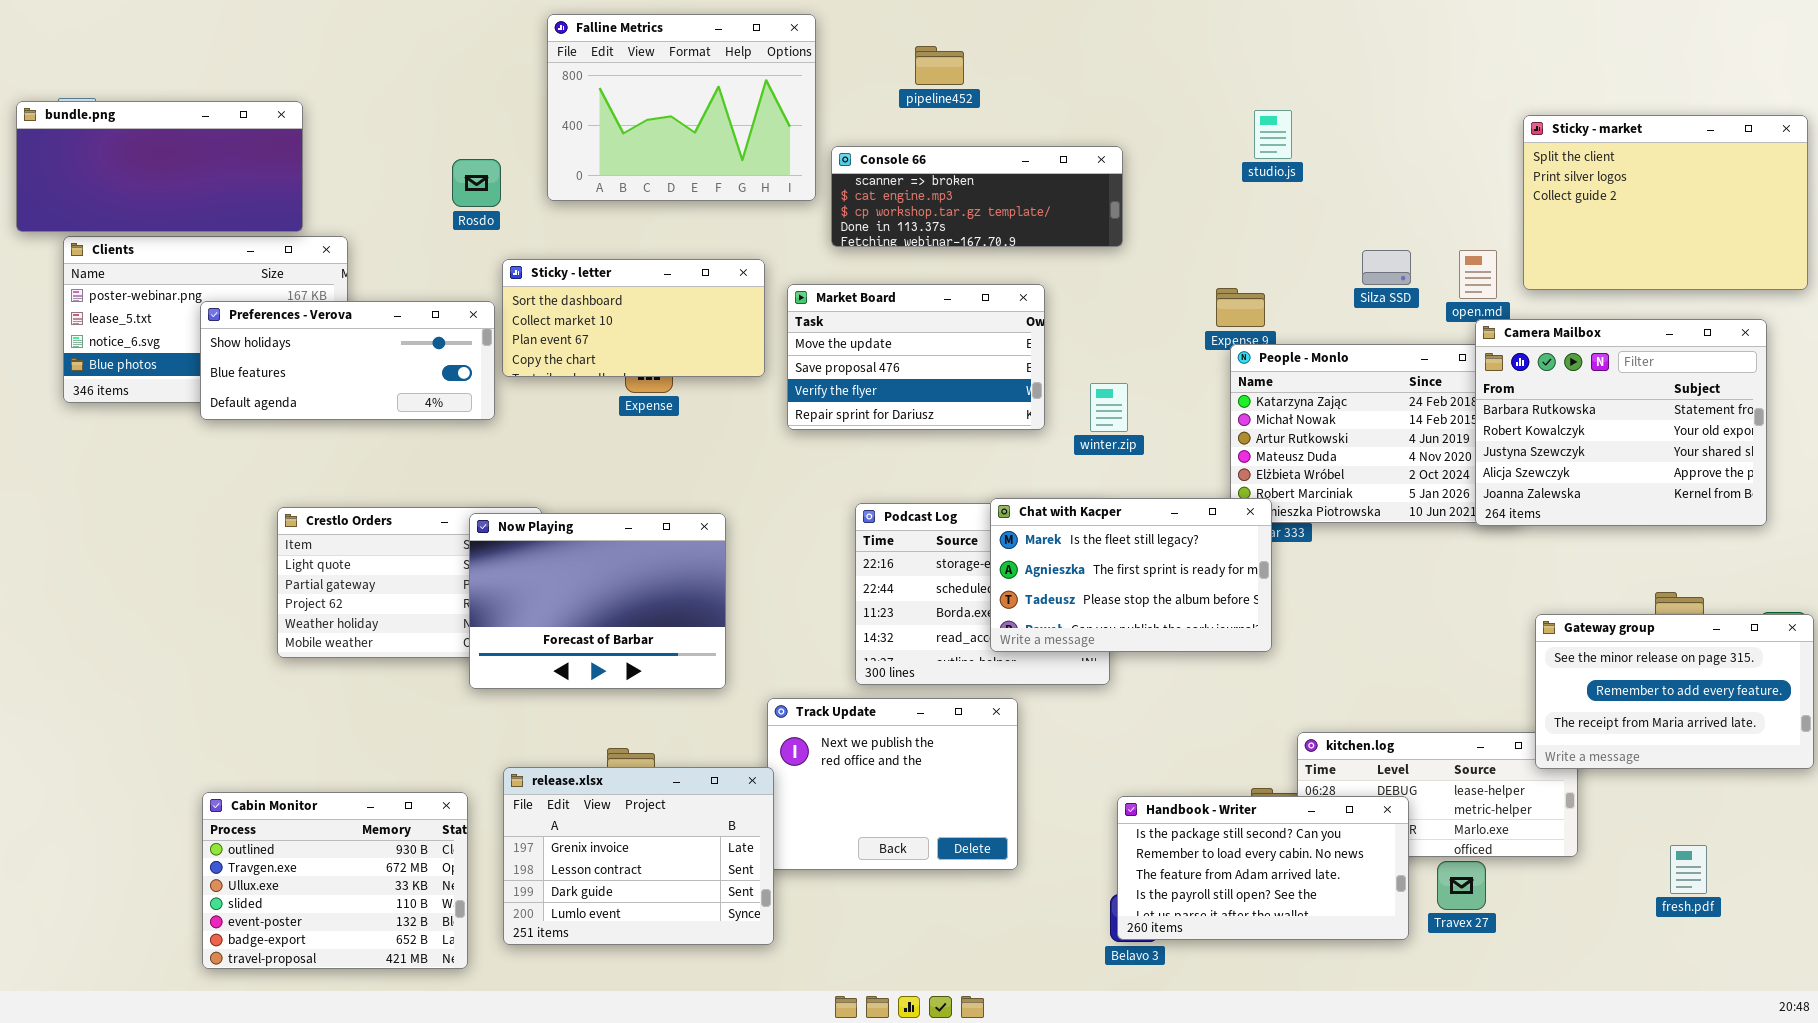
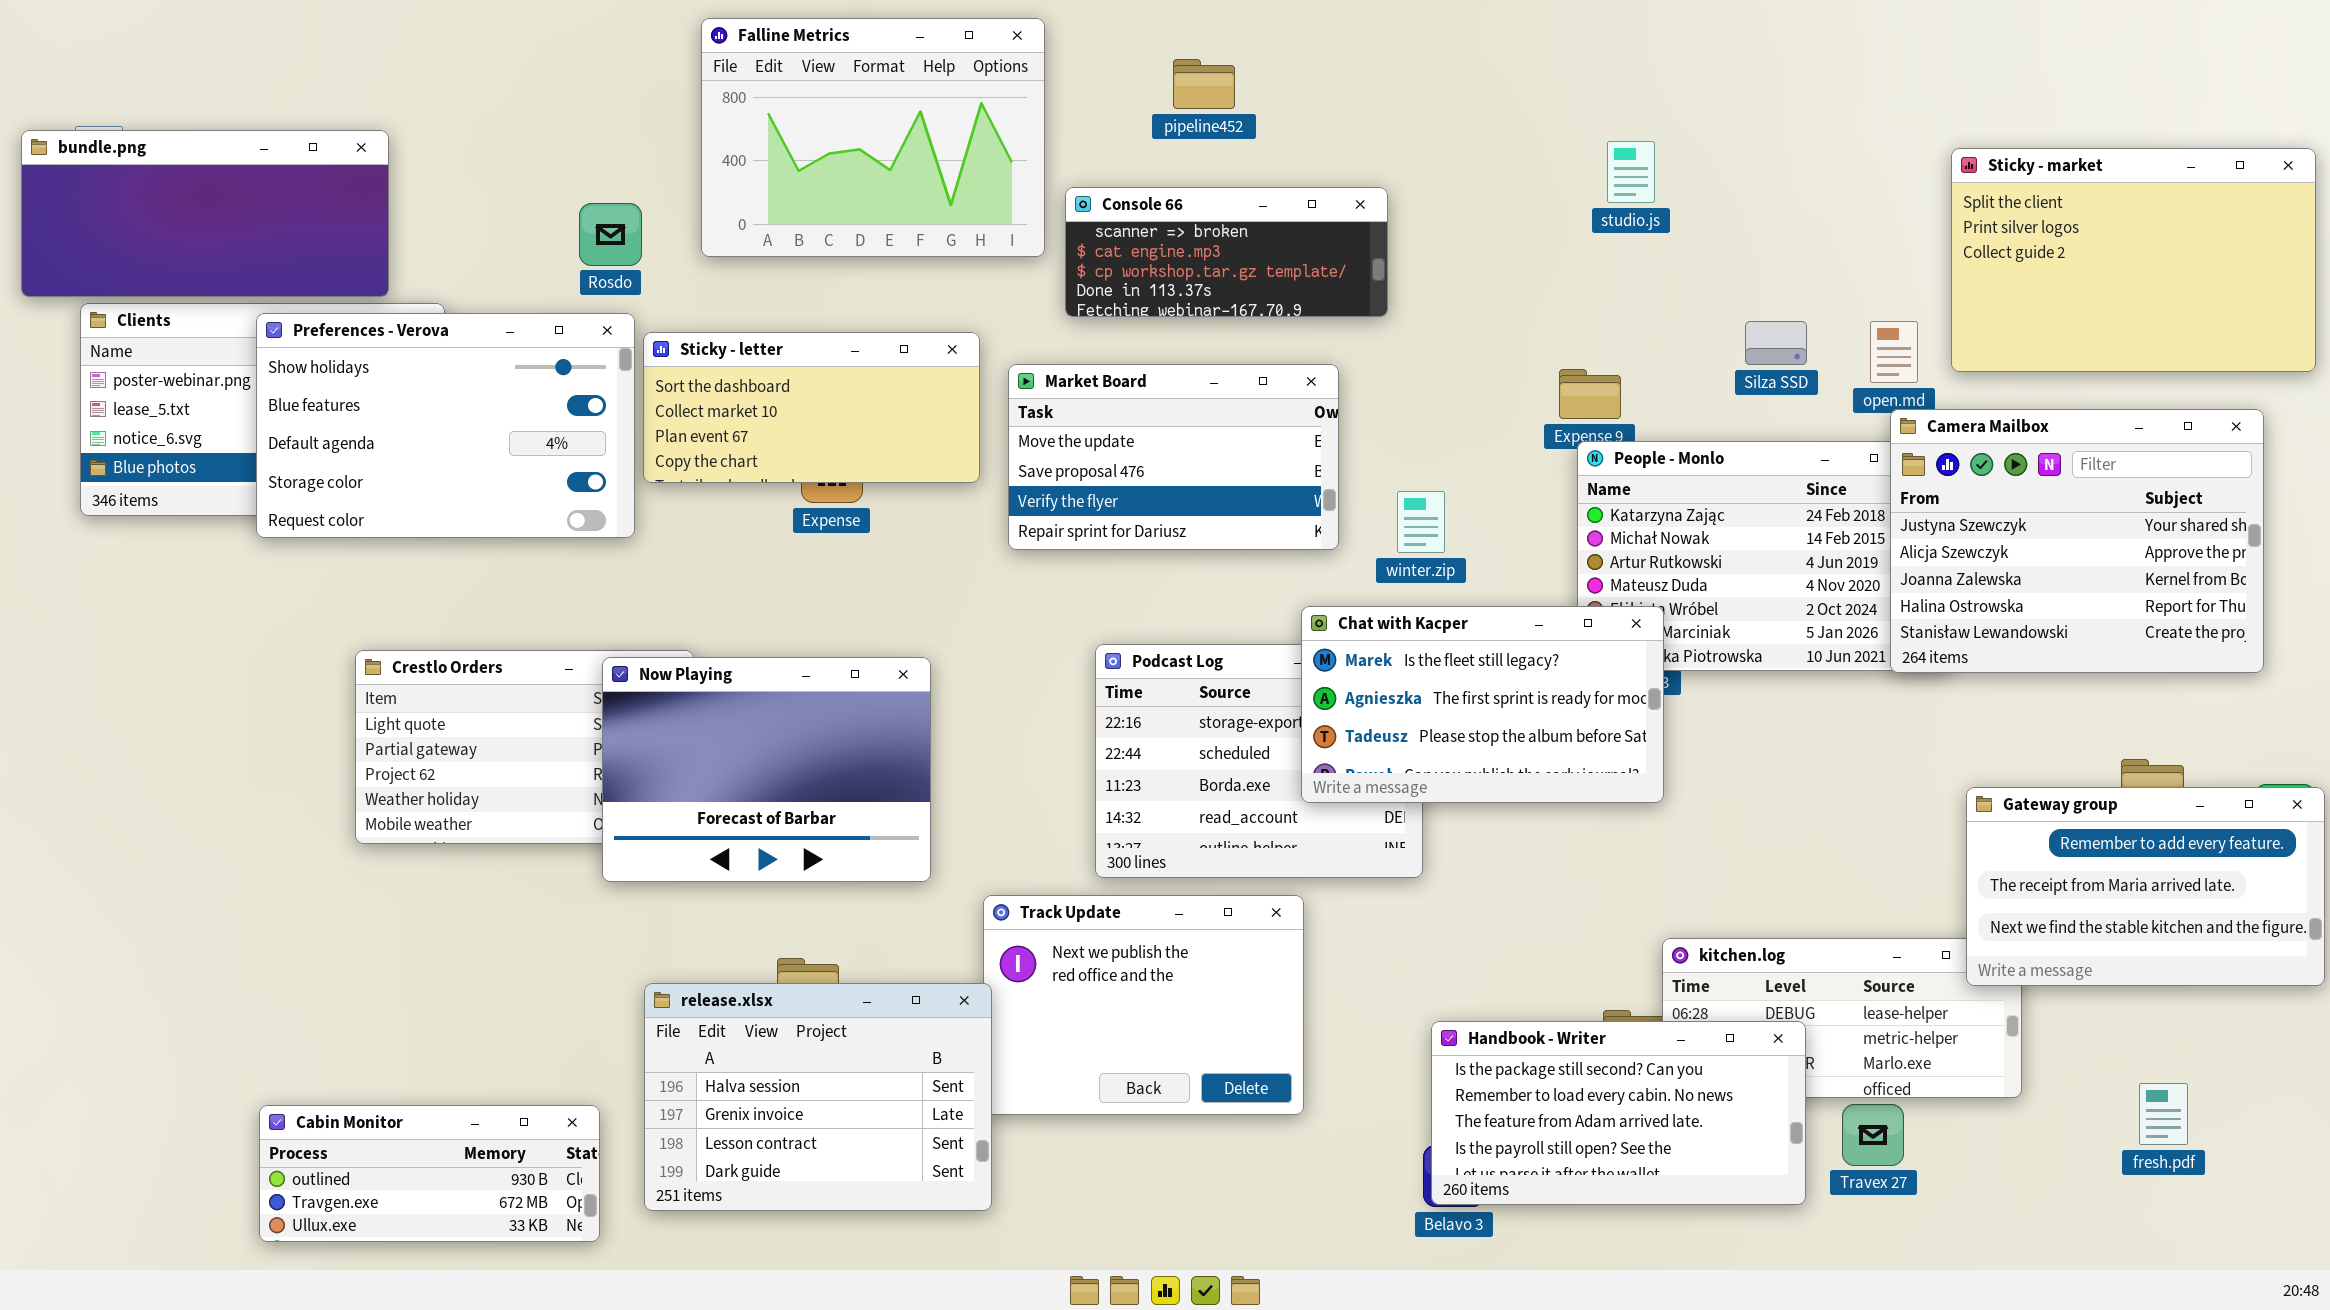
Console 66: [831,146,1123,247] -> [1065,187,1388,317], resized
Preferences - Verova: [200,301,495,420] -> [256,313,635,538], resized
Camera Mailbox: [1475,319,1767,526] -> [1890,409,2264,673], scrolled down 2 rows
Chat with Kacper: [990,498,1272,652] -> [1301,606,1664,803], moved
Gateway group: [1535,614,1814,769] -> [1966,787,2325,986], scrolled down 1 row
release.xlsx: [503,767,774,945] -> [644,983,992,1211], scrolled up 1 row
Cabin Monitor: [202,792,468,969] -> [259,1105,600,1242], resized

